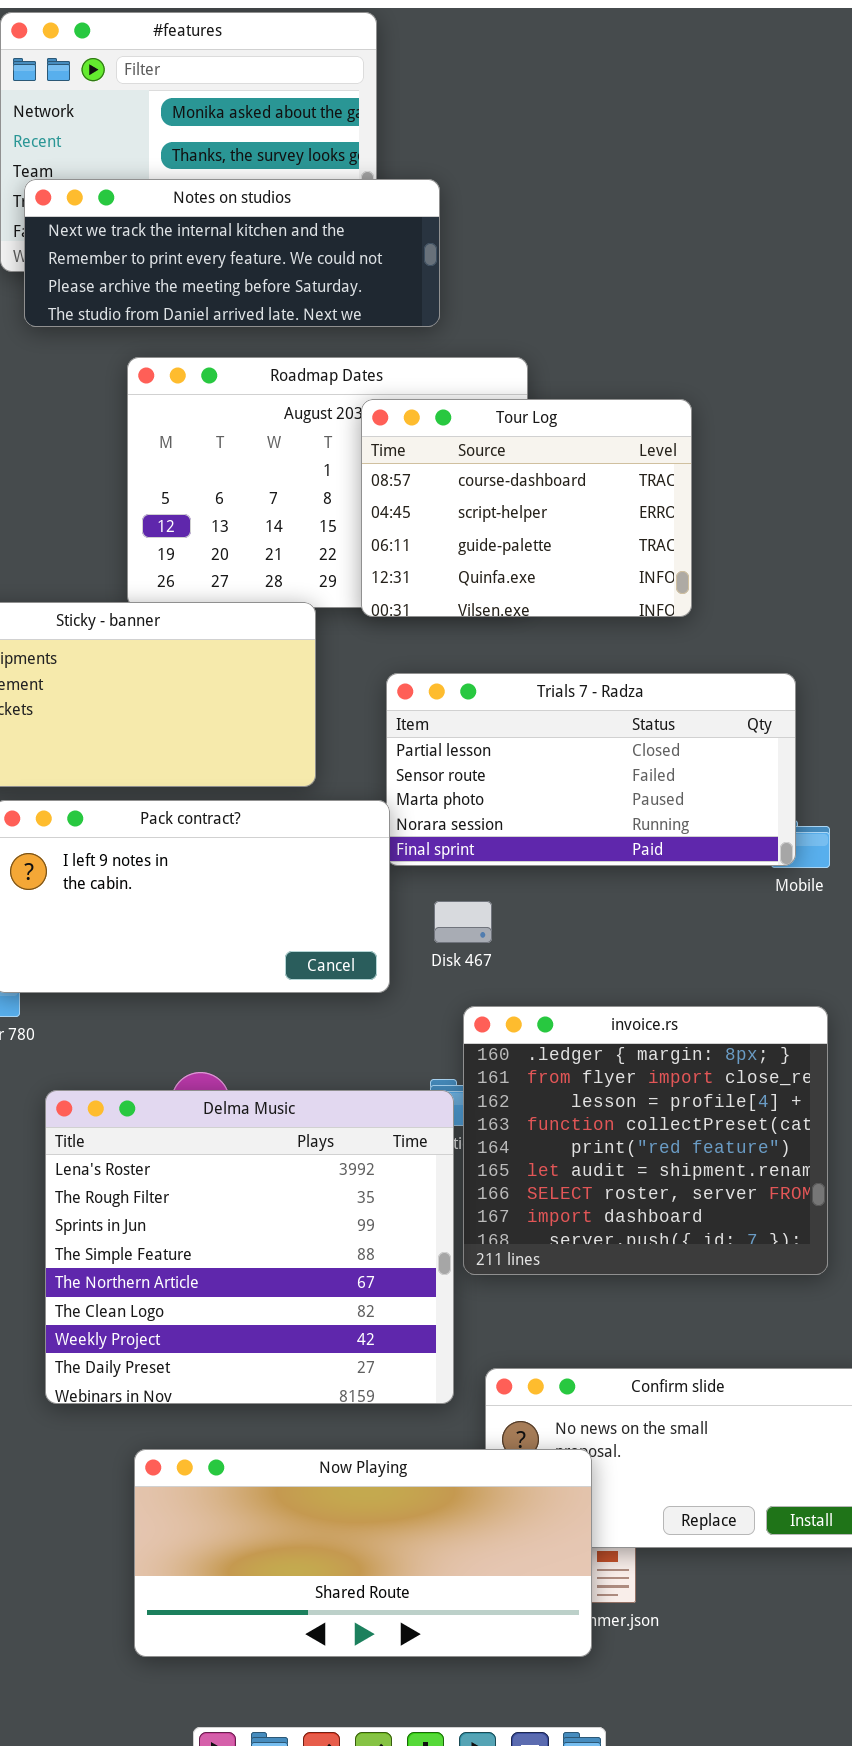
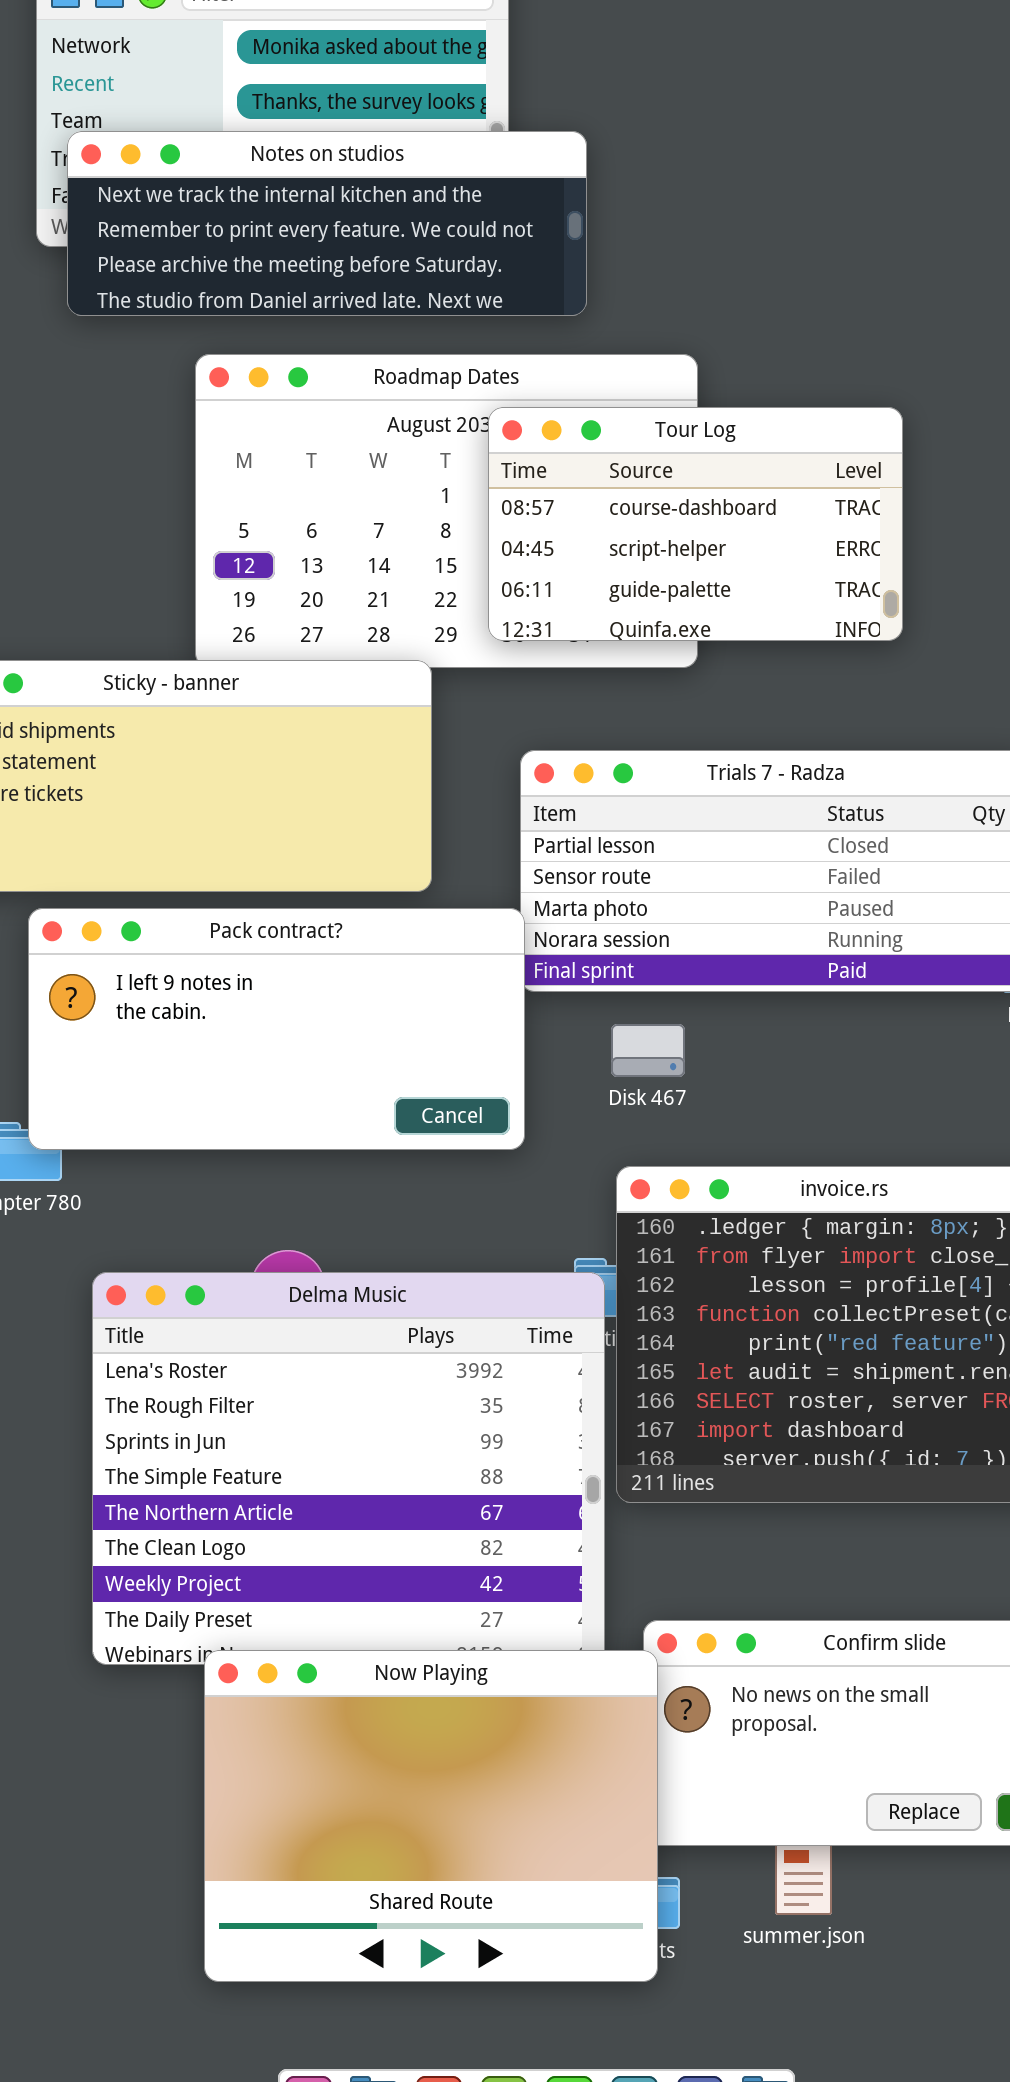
Tour Log: [361,399,692,617] -> [488,407,903,641], resized
Disk 467: [434,901,492,943] -> [611,1024,685,1077], moved
Now Playing: [134,1449,592,1657] -> [204,1650,658,1982], resized

